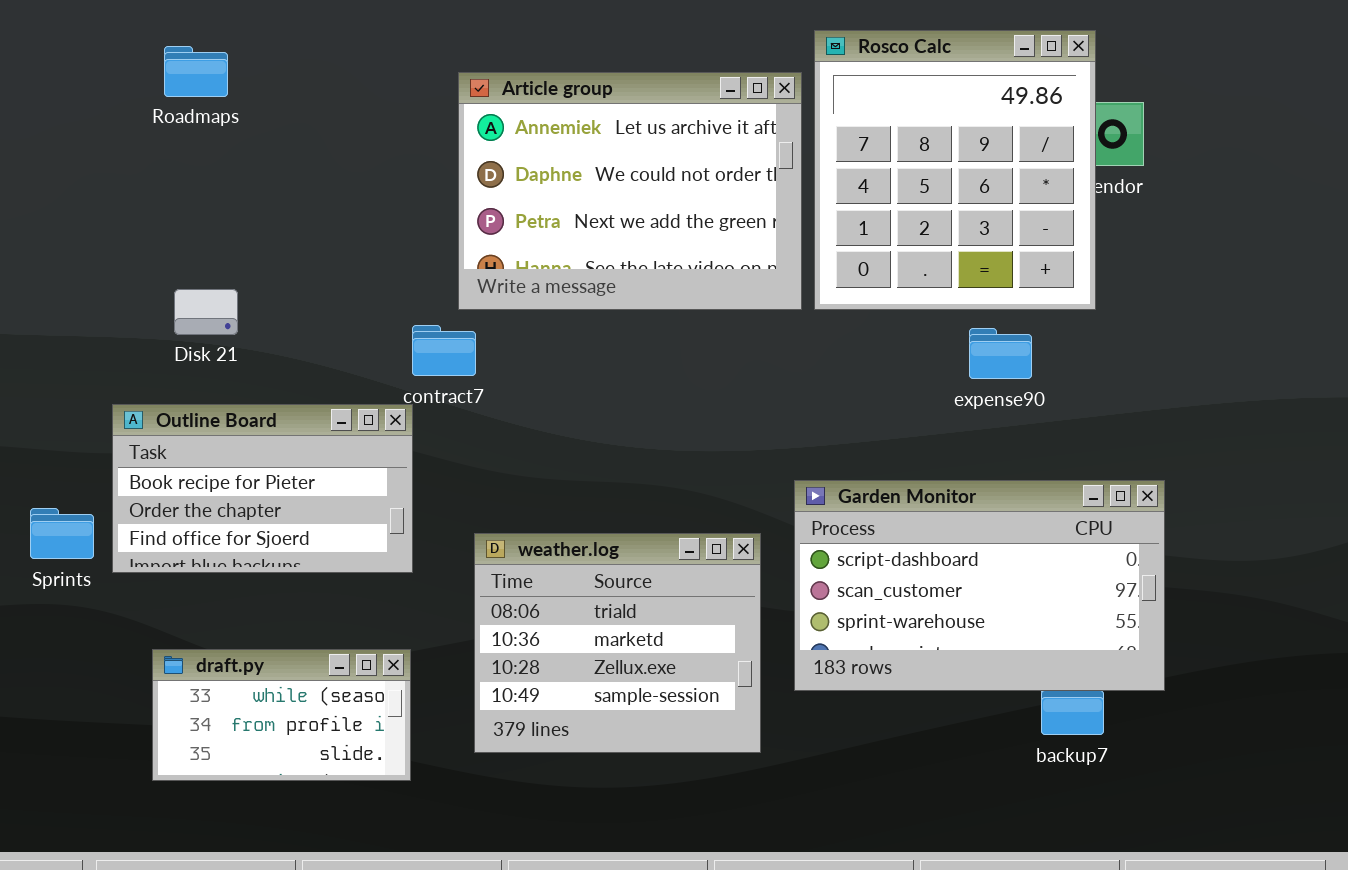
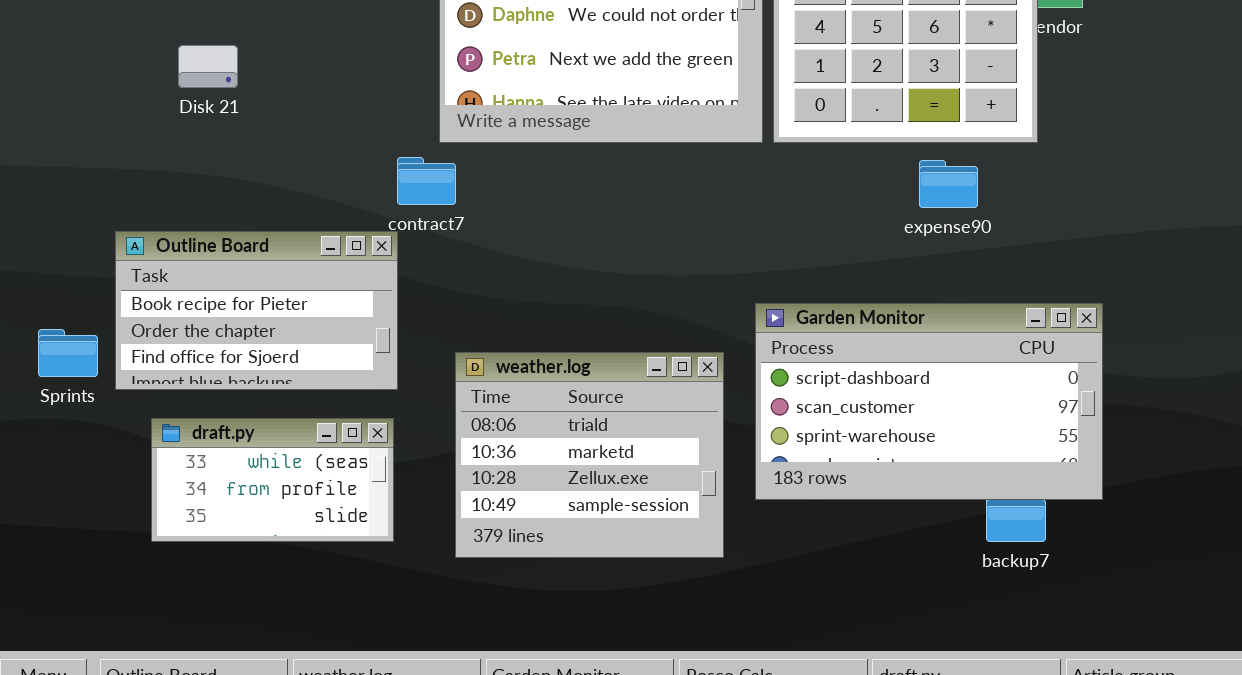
Disk 21: [174,289,238,335] -> [178,45,238,88], moved
draft.py: [152,649,411,781] -> [151,418,394,542], moved

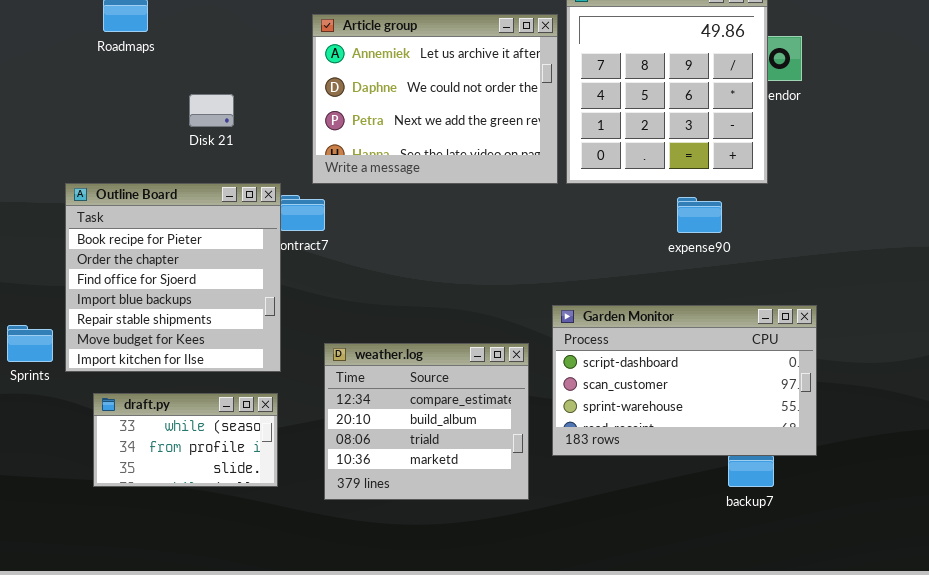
Disk 21: [178,45,238,88] -> [189,94,234,127], moved
Outline Board: [115,231,398,390] -> [65,183,281,372], resized
weather.log: [455,352,724,558] -> [324,343,529,500], scrolled up 2 rows

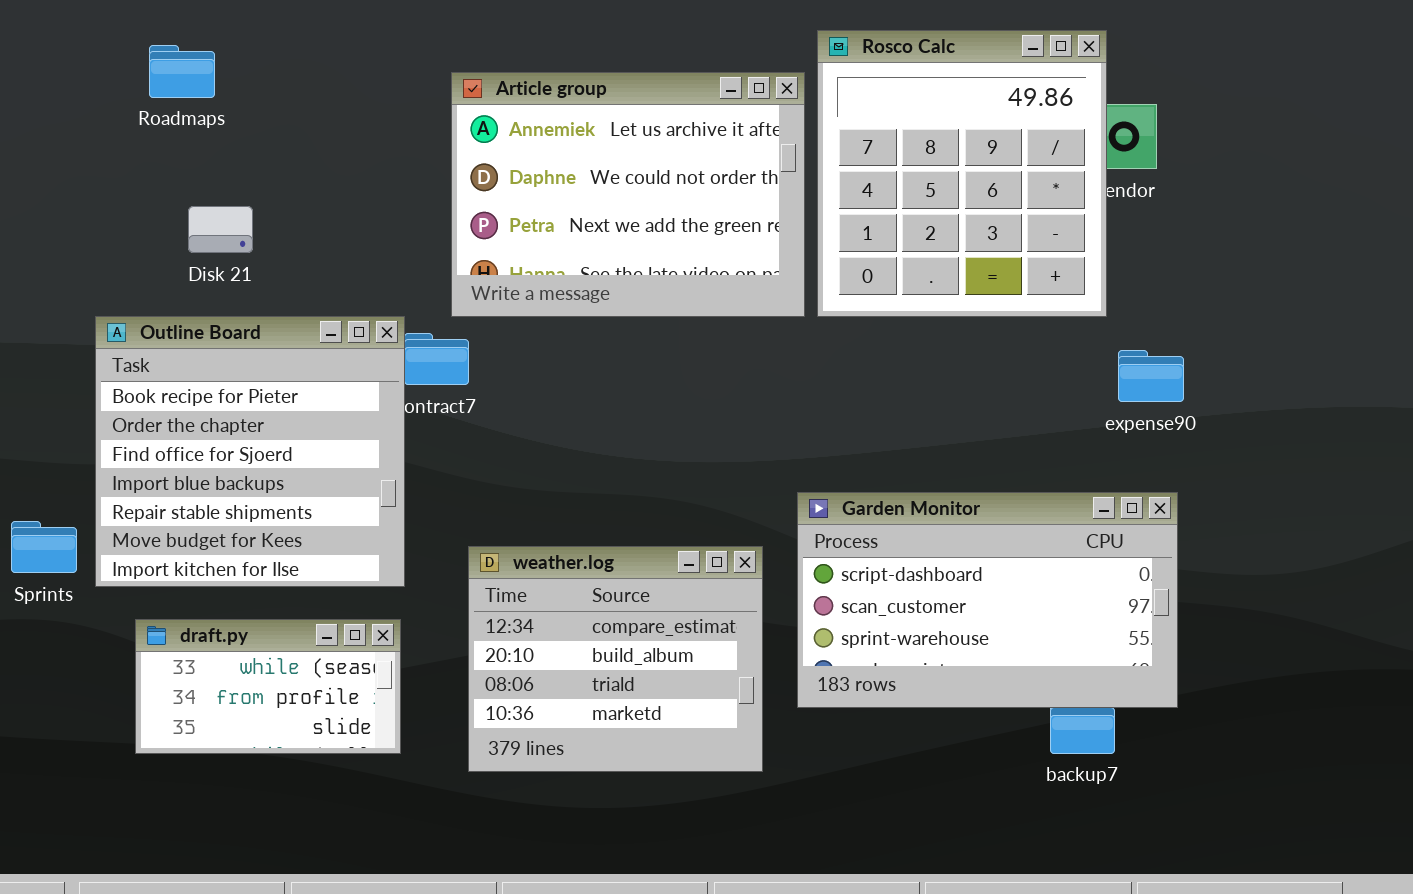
Disk 21: [189,94,234,127] -> [188,206,253,253], moved
expense90: [677,197,722,233] -> [1118,350,1184,402], moved

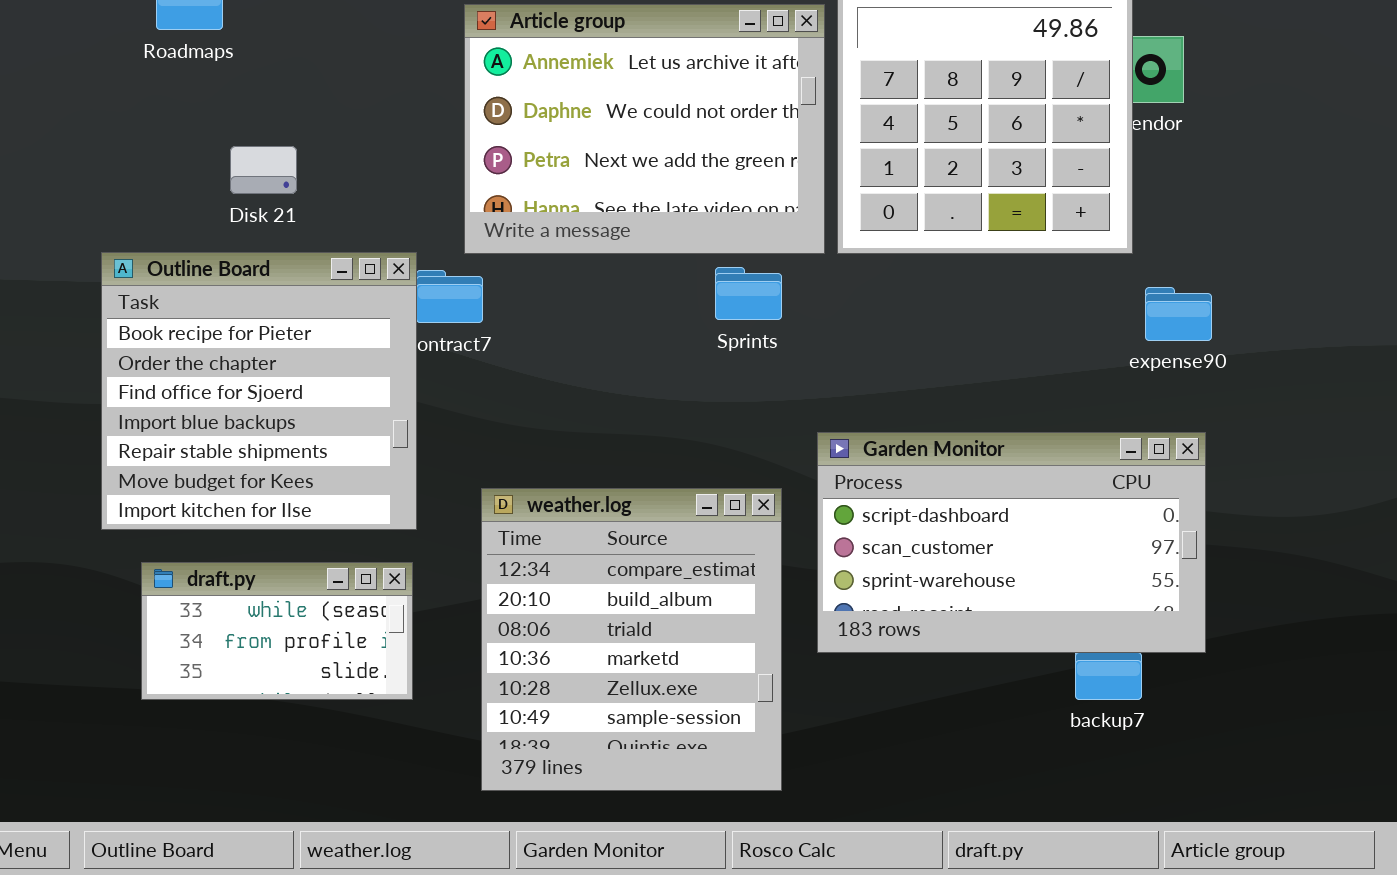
Disk 21: [188,206,253,253] -> [230,146,297,194], moved
Sprints: [11,521,77,573] -> [715,267,782,320], moved
weather.log: [468,546,763,772] -> [481,488,782,791], resized

